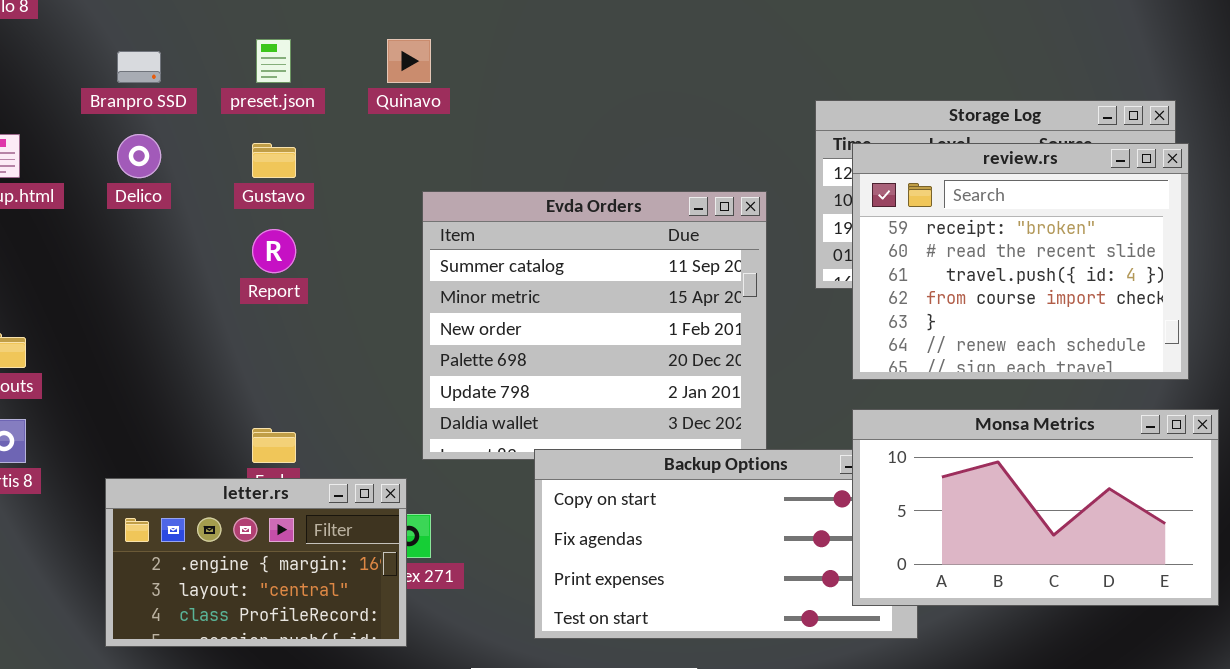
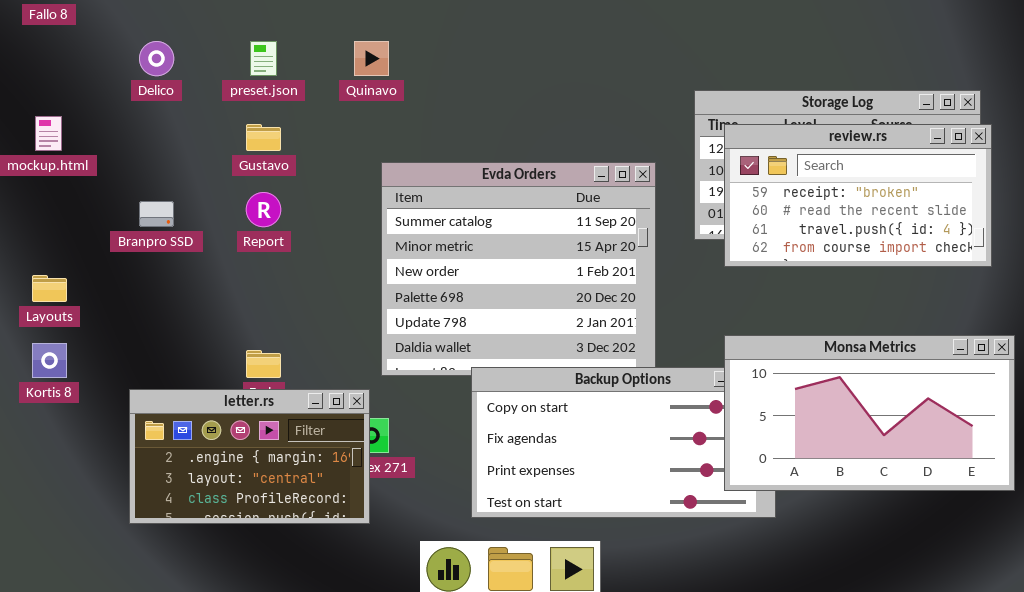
Branpro SSD: [117,51,161,83] -> [139,201,174,227], moved
Delico: [117,134,161,178] -> [139,41,174,76], moved
review.rs: [852,143,1189,380] -> [724,124,992,267], resized

